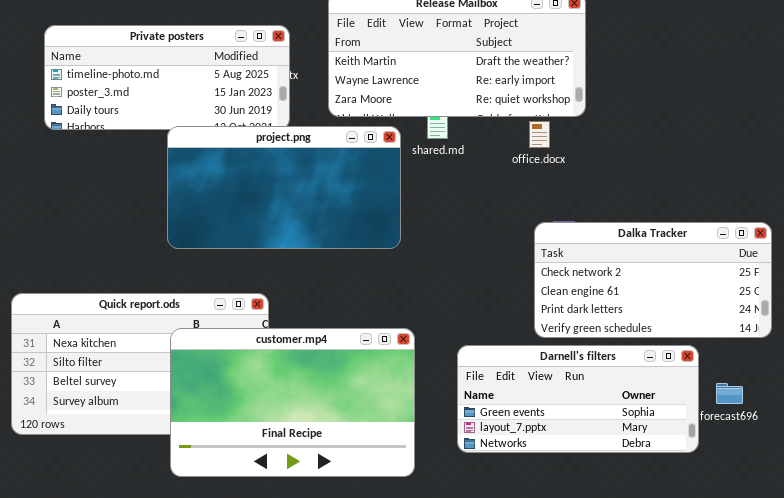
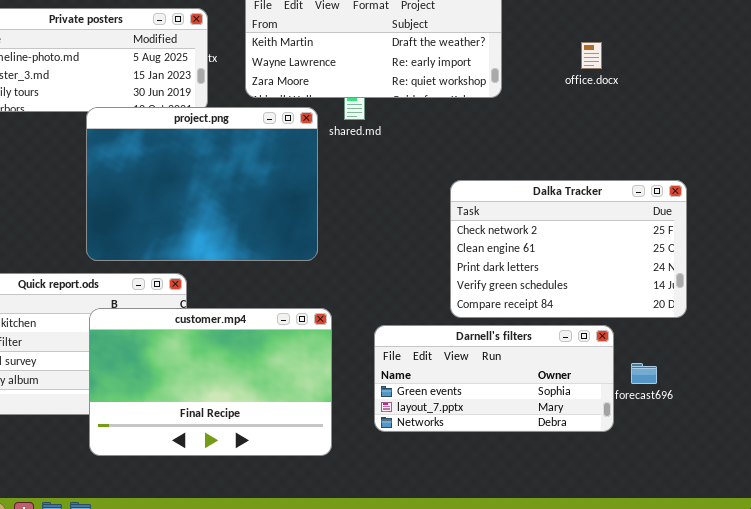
office.docx: [529,121,550,148] -> [581,42,602,69], moved
project.png: [167,126,401,249] -> [86,107,318,261], resized
Dalka Tracker: [534,222,772,338] -> [450,180,687,318], resized

